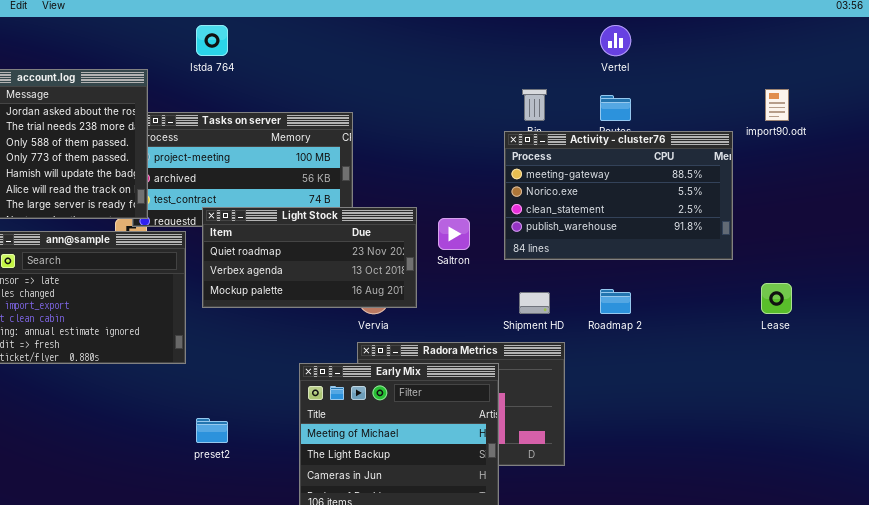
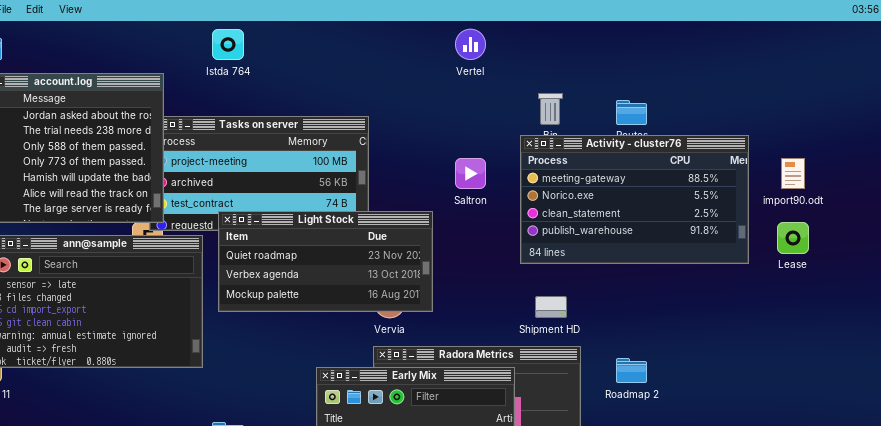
Vertel: [600,25,631,56] -> [455,29,486,60], moved
import90.odt: [765,89,789,121] -> [781,158,805,189], moved
Saltron: [438,218,470,250] -> [455,158,486,189], moved
Lease: [761,283,792,314] -> [777,222,809,254], moved
Roadmap 2: [600,289,631,314] -> [616,358,647,383], moved

